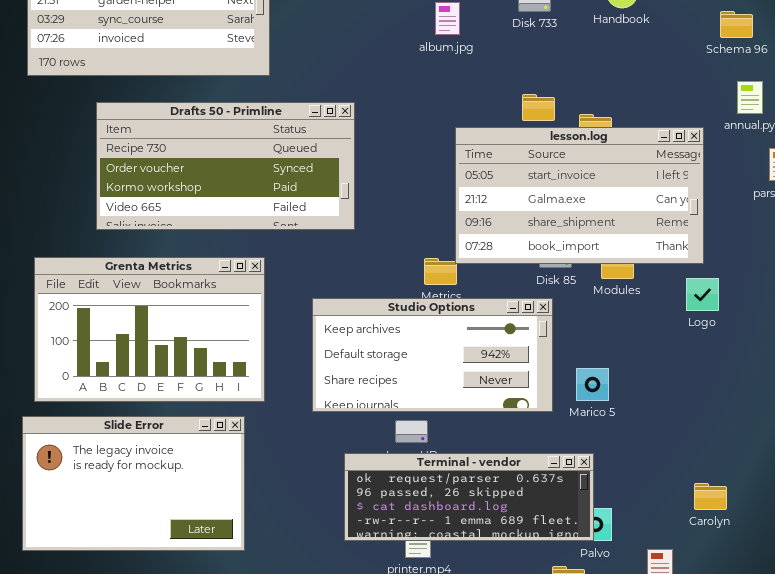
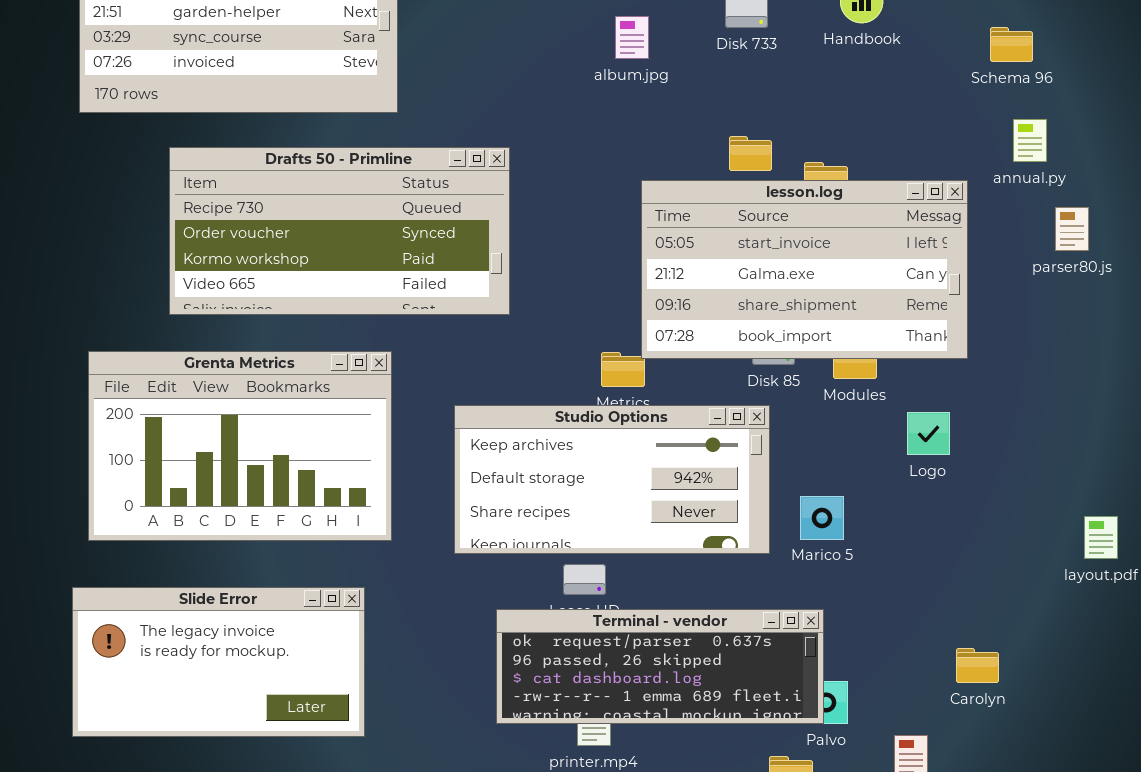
Logo: [686,278,719,311] -> [907,412,950,455], moved
Slide Error: [22,416,245,551] -> [72,587,365,737], resized

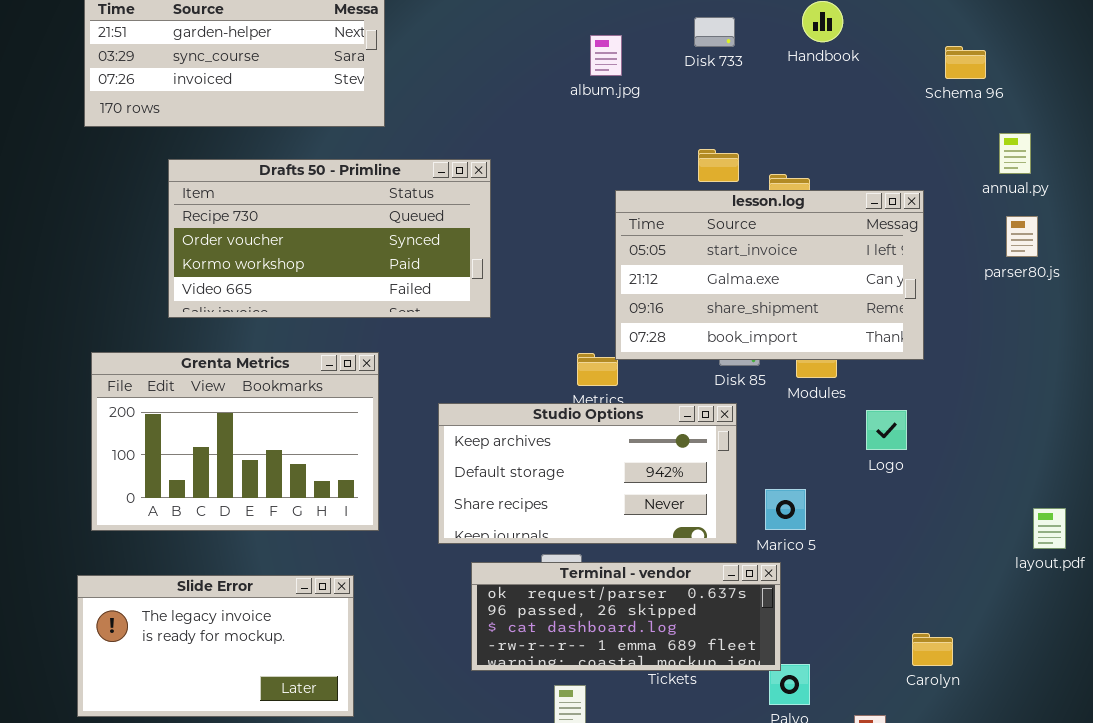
annual.py: [1013,119,1047,162] -> [999,133,1031,174], moved
Terminal - vendor: [496,609,824,724] -> [471,562,781,671], moved

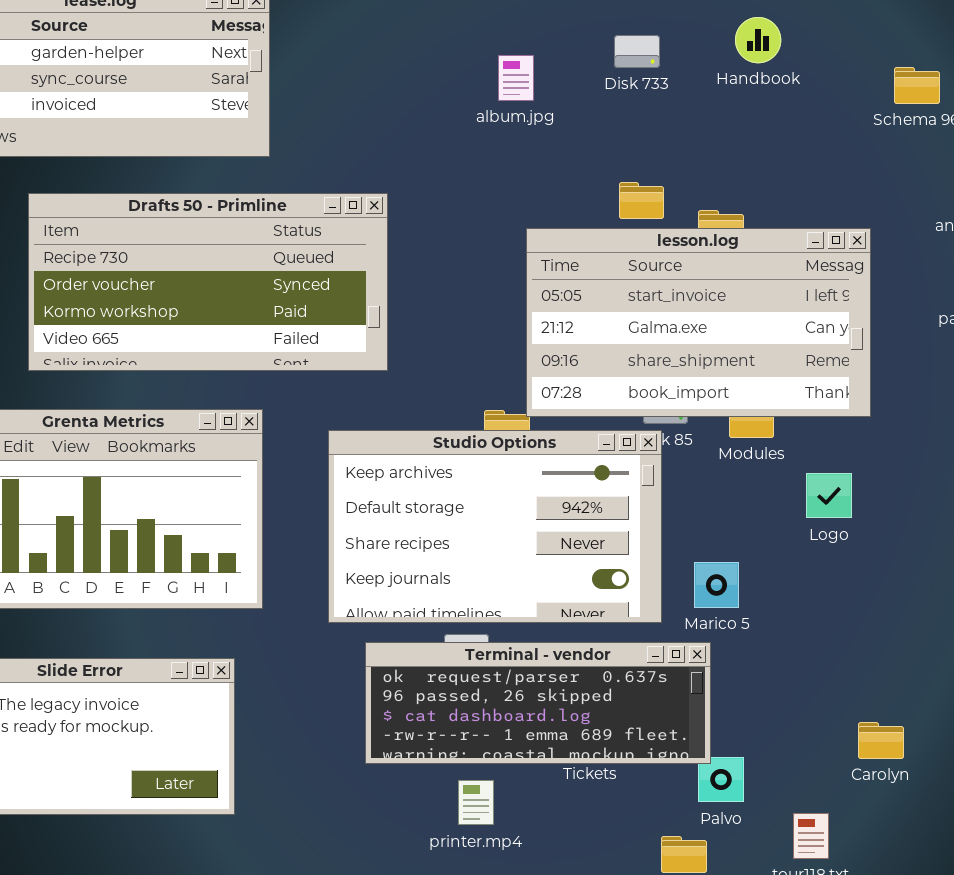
Studio Options: [438,403,737,544] -> [328,430,662,623], resized

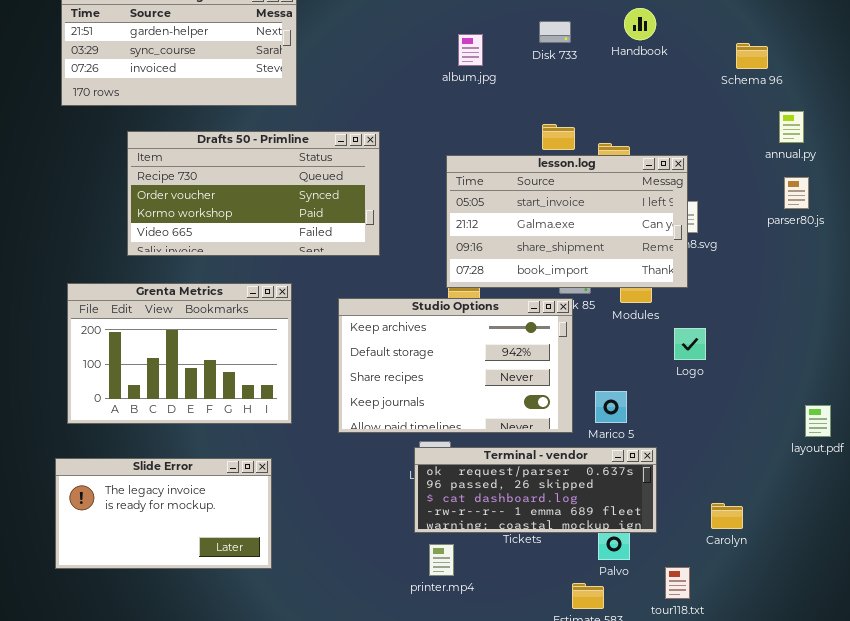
lesson.log: [526,228,871,417] -> [446,155,688,288], moved
Terminal - vendor: [365,642,711,764] -> [414,447,657,533], moved

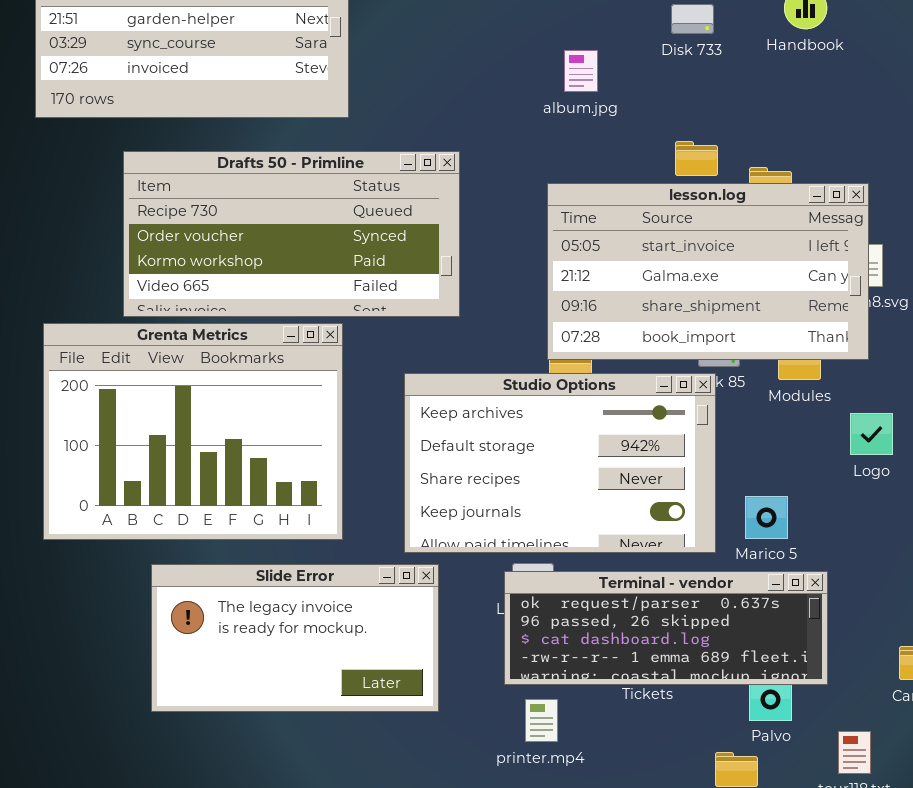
album.jpg: [458,34,483,66] -> [564,50,598,92], moved
Grenta Metrics: [67,283,292,424] -> [43,323,343,540], resized
Slide Error: [55,458,272,569] -> [151,564,439,712], moved

